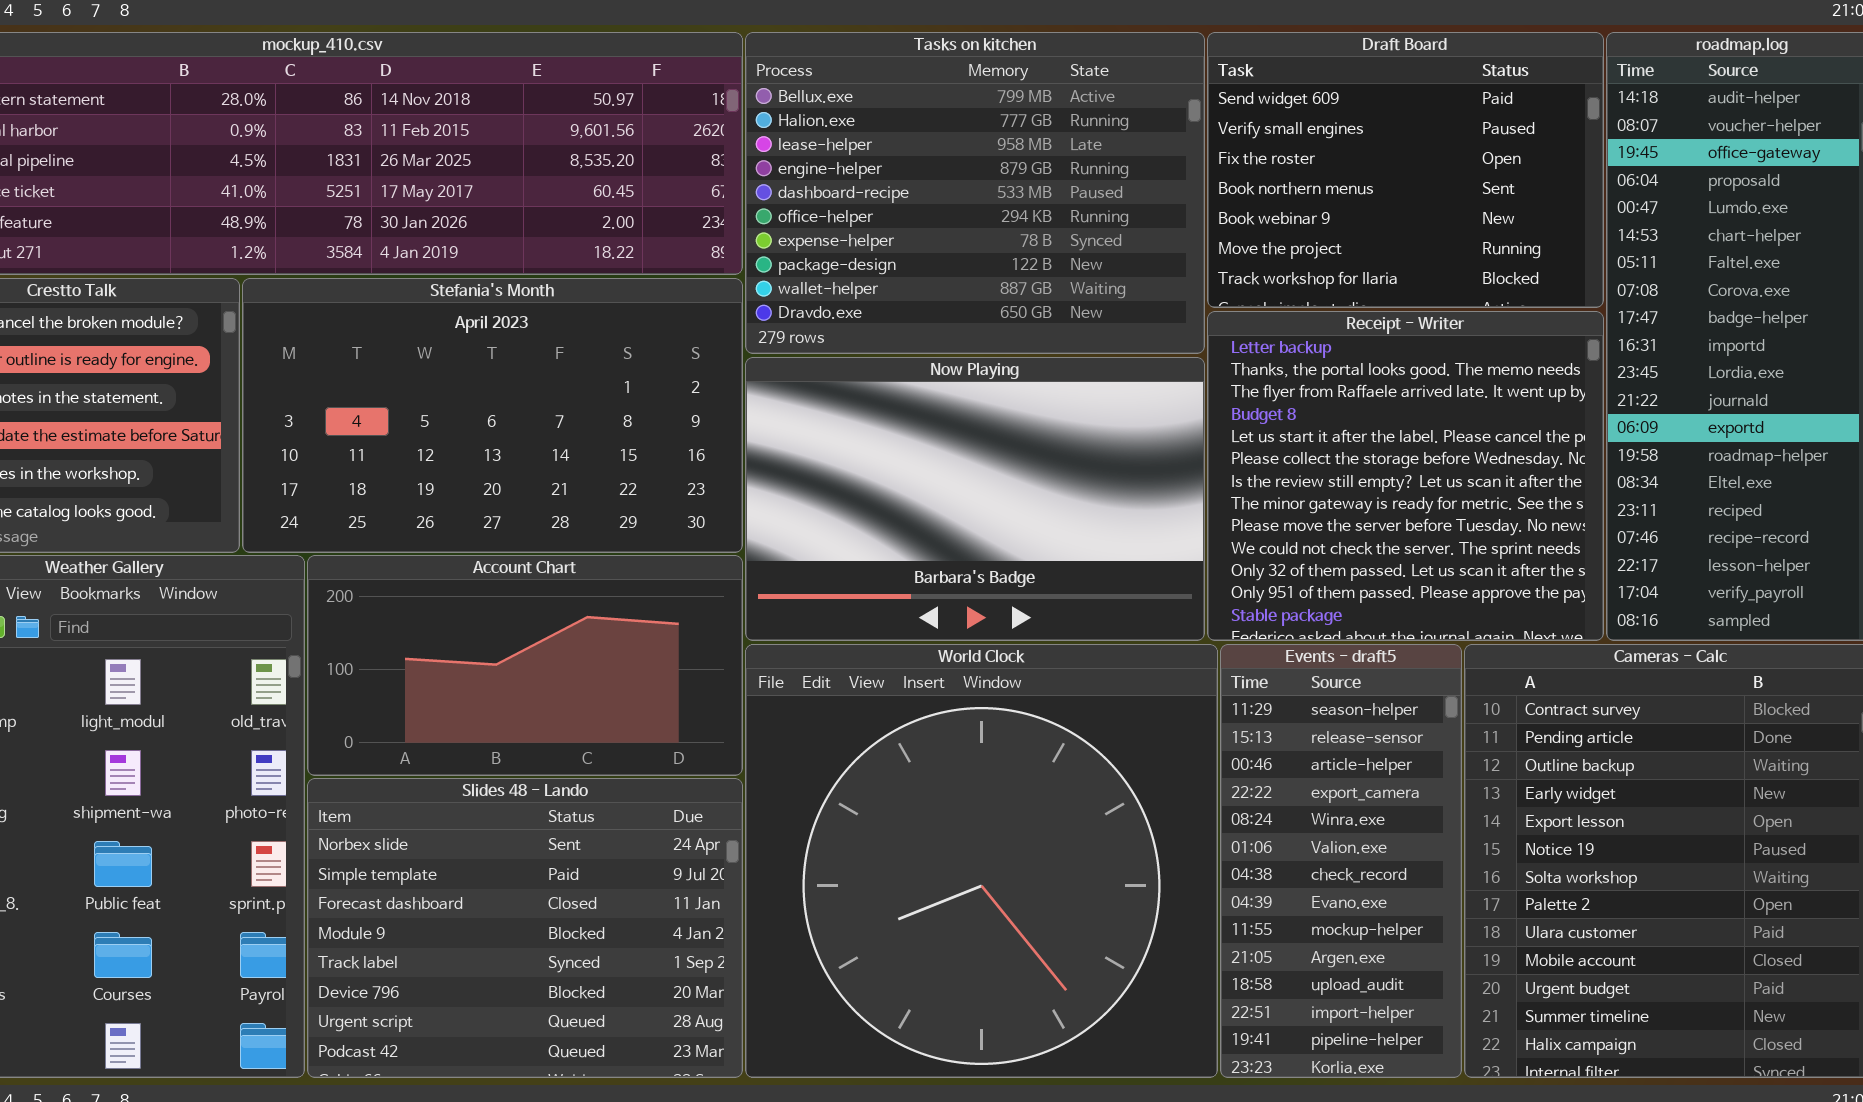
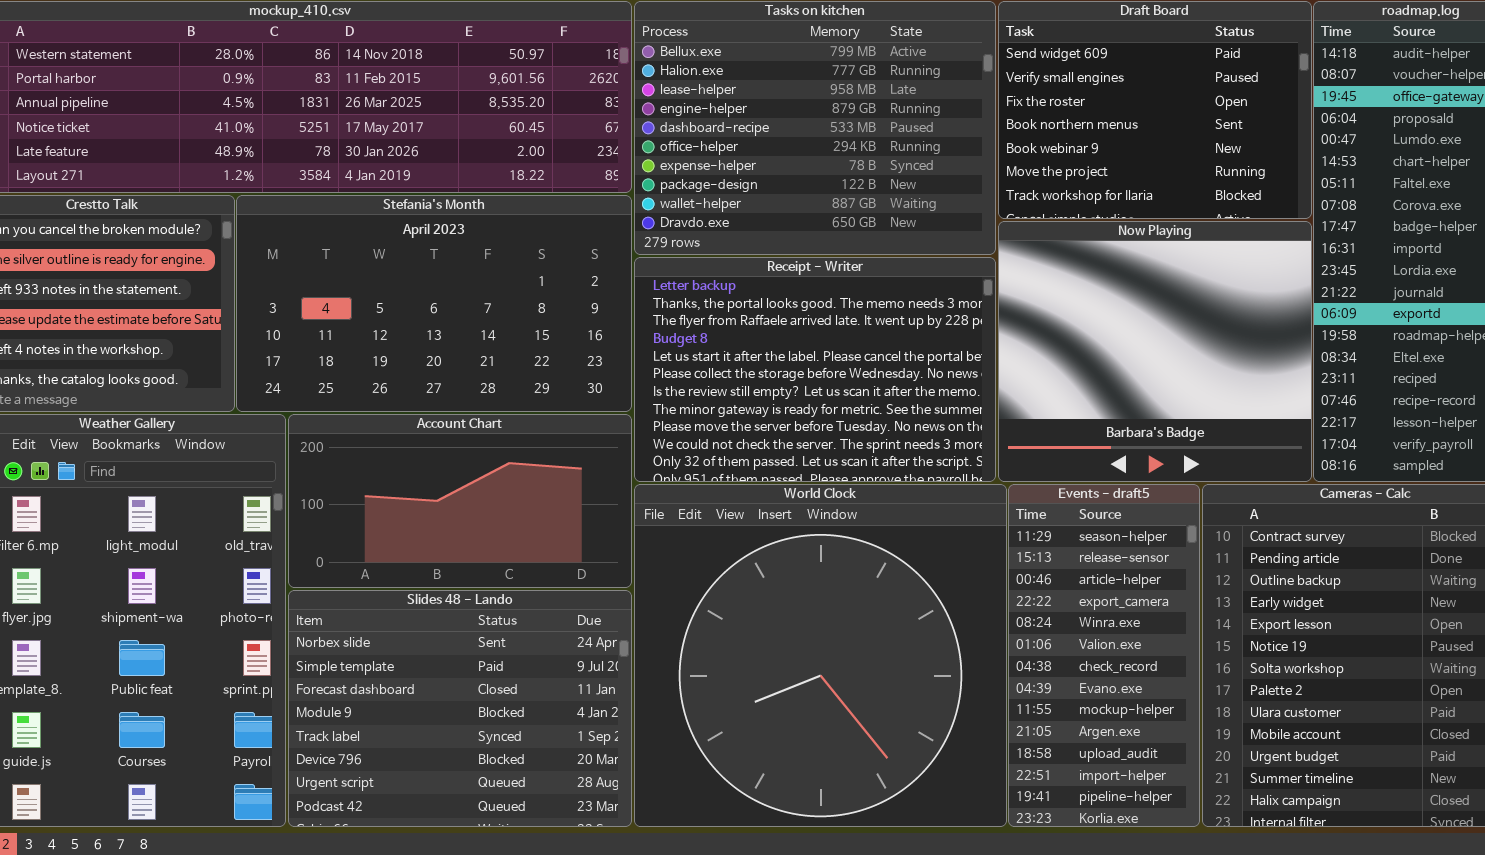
Receipt - Writer: [1207,311,1604,641] -> [634,257,996,482], moved, resized
Now Playing: [745,357,1205,641] -> [998,221,1312,482], moved, resized

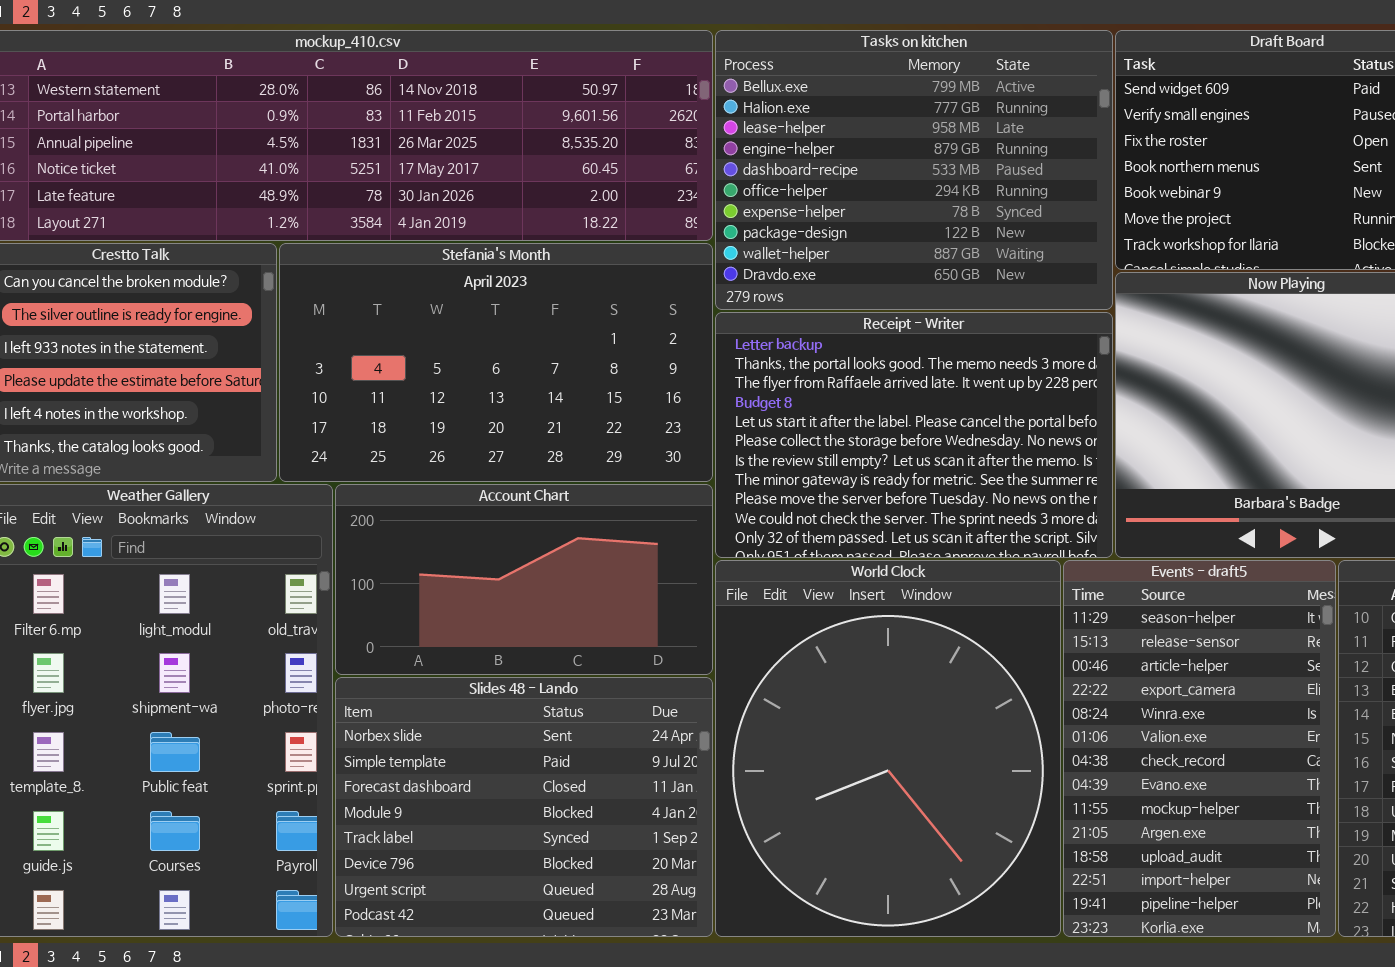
World Clock: [634,484,1007,827] -> [715,560,1061,937], resized
Events - draft5: [1008,484,1200,827] -> [1063,560,1336,937], resized

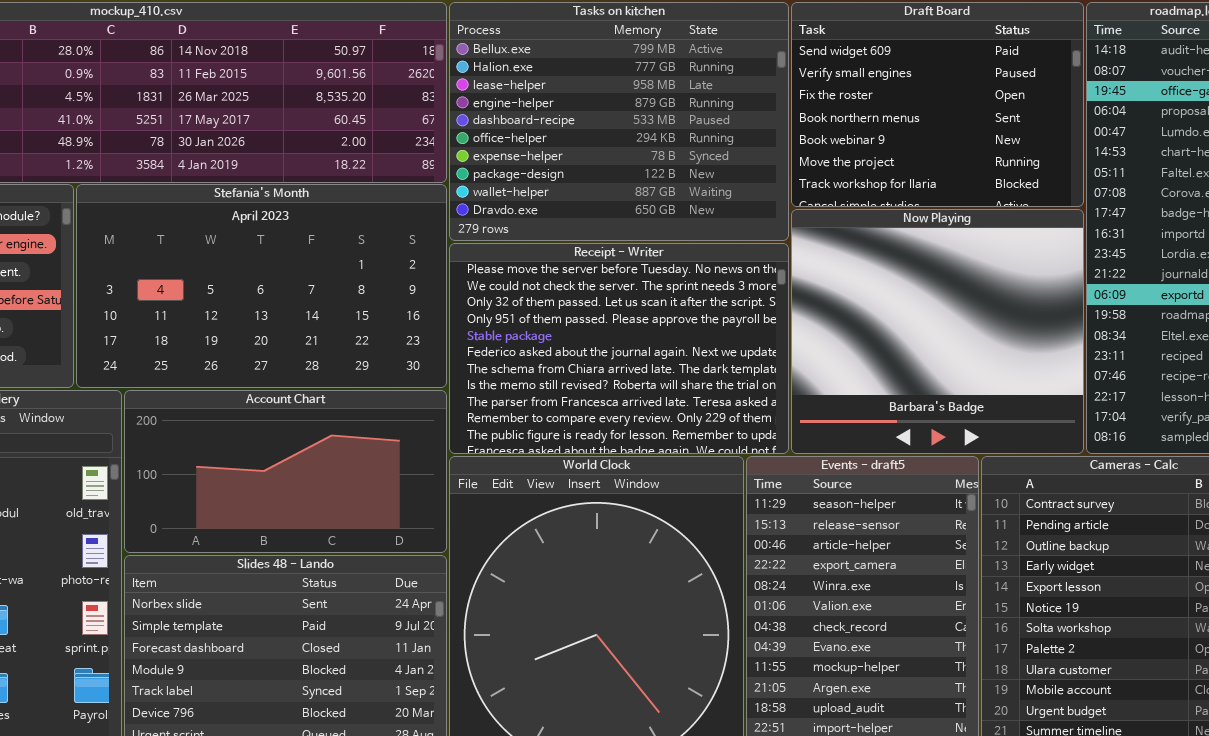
Receipt - Writer: [715,312,1113,558] -> [449,243,789,454], scrolled down 8 rows

